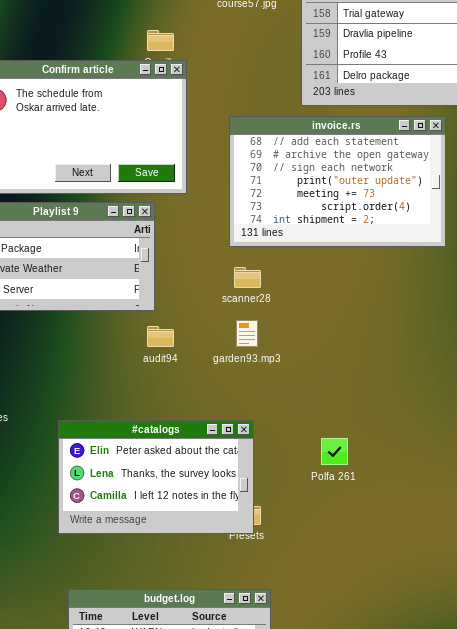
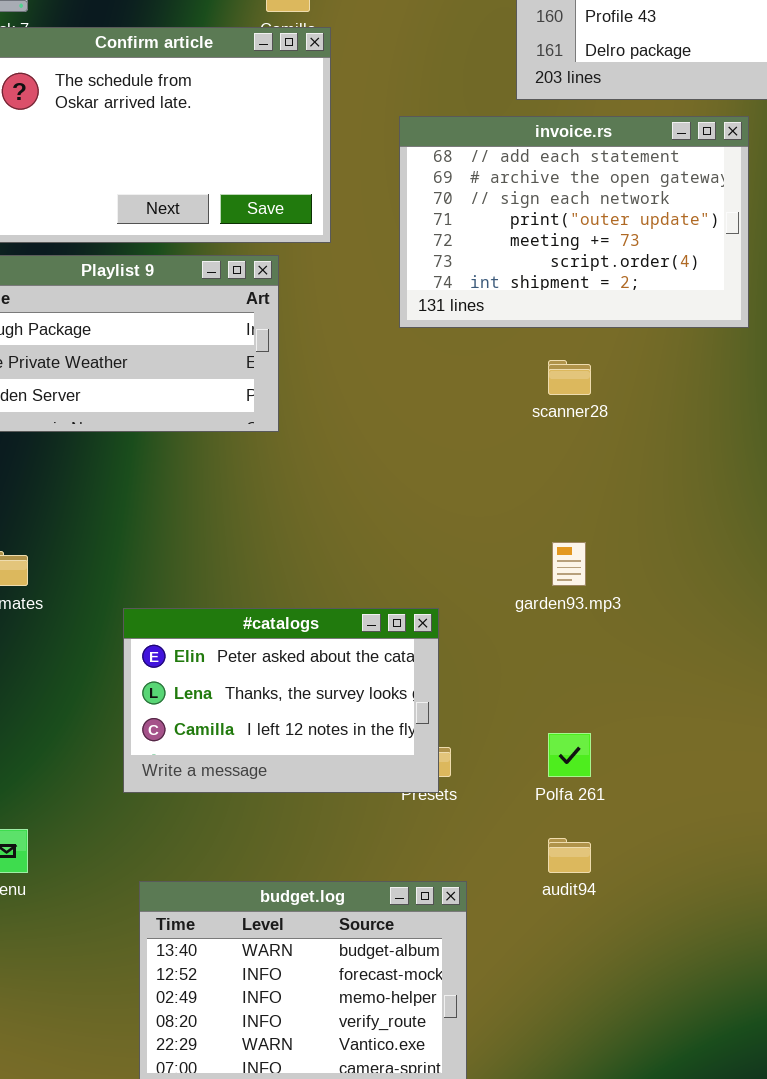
scanner28: [234,267,261,288] -> [548,360,591,395], moved
garden93.mp3: [236,320,258,347] -> [552,542,586,586], moved
audit94: [147,326,174,347] -> [548,838,591,873], moved
Polfa 261: [321,438,348,465] -> [548,733,591,777], moved

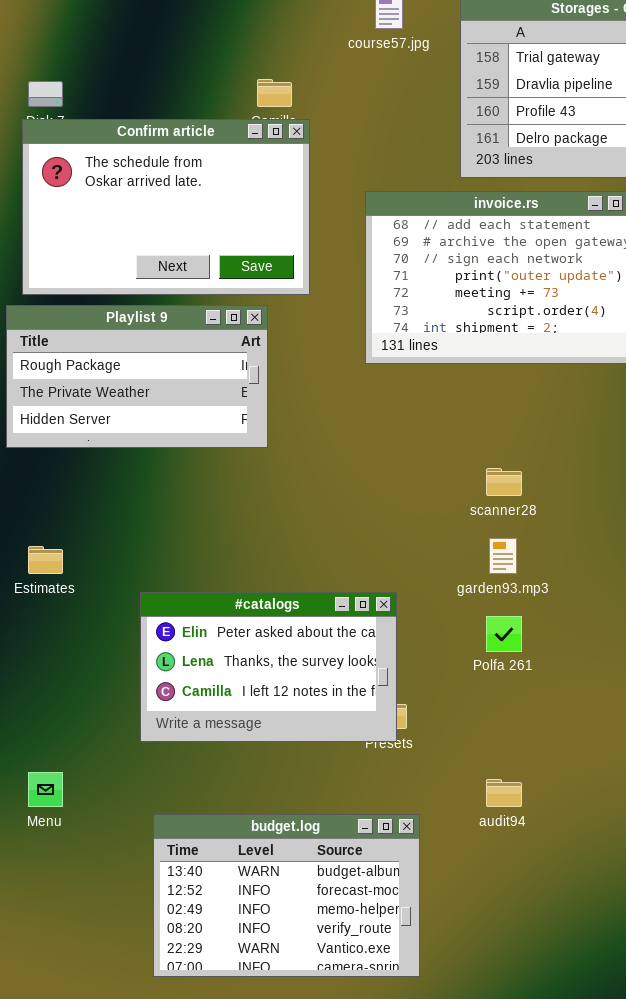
scanner28: [548,360,591,395] -> [486,468,522,496], moved
Polfa 261: [548,733,591,777] -> [486,616,522,652], moved

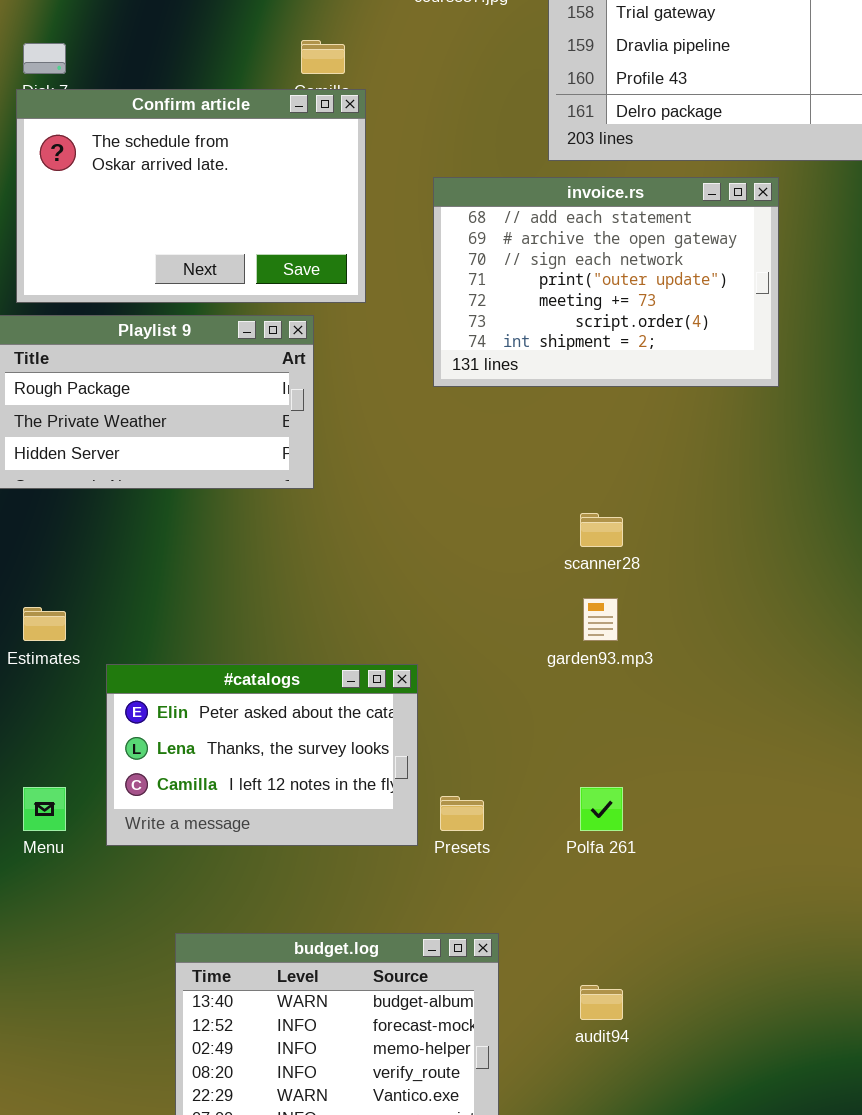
#catalogs: [140,592,397,742] -> [106,664,418,846], moved
Polfa 261: [486,616,522,652] -> [580,787,623,831], moved
Menu: [28,772,63,807] -> [23,787,66,831], moved
audit94: [486,779,522,807] -> [580,985,623,1020], moved

